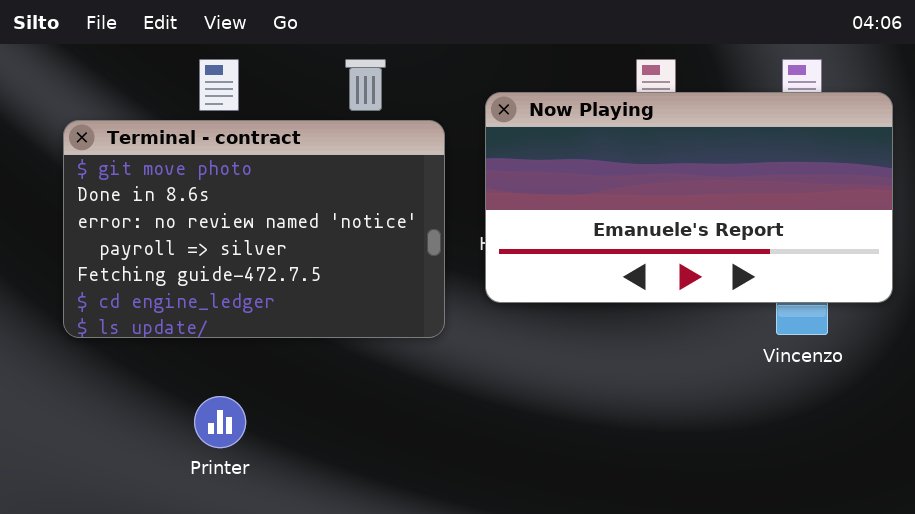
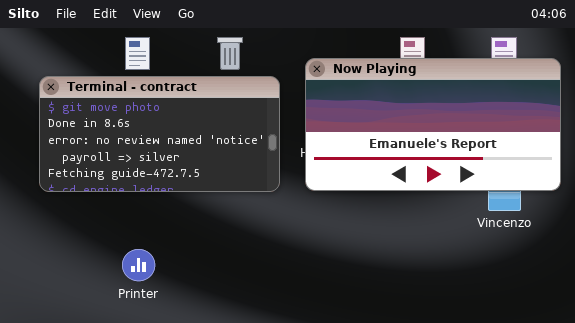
Terminal - contract: [63,120,445,338] -> [39,76,280,192], resized

